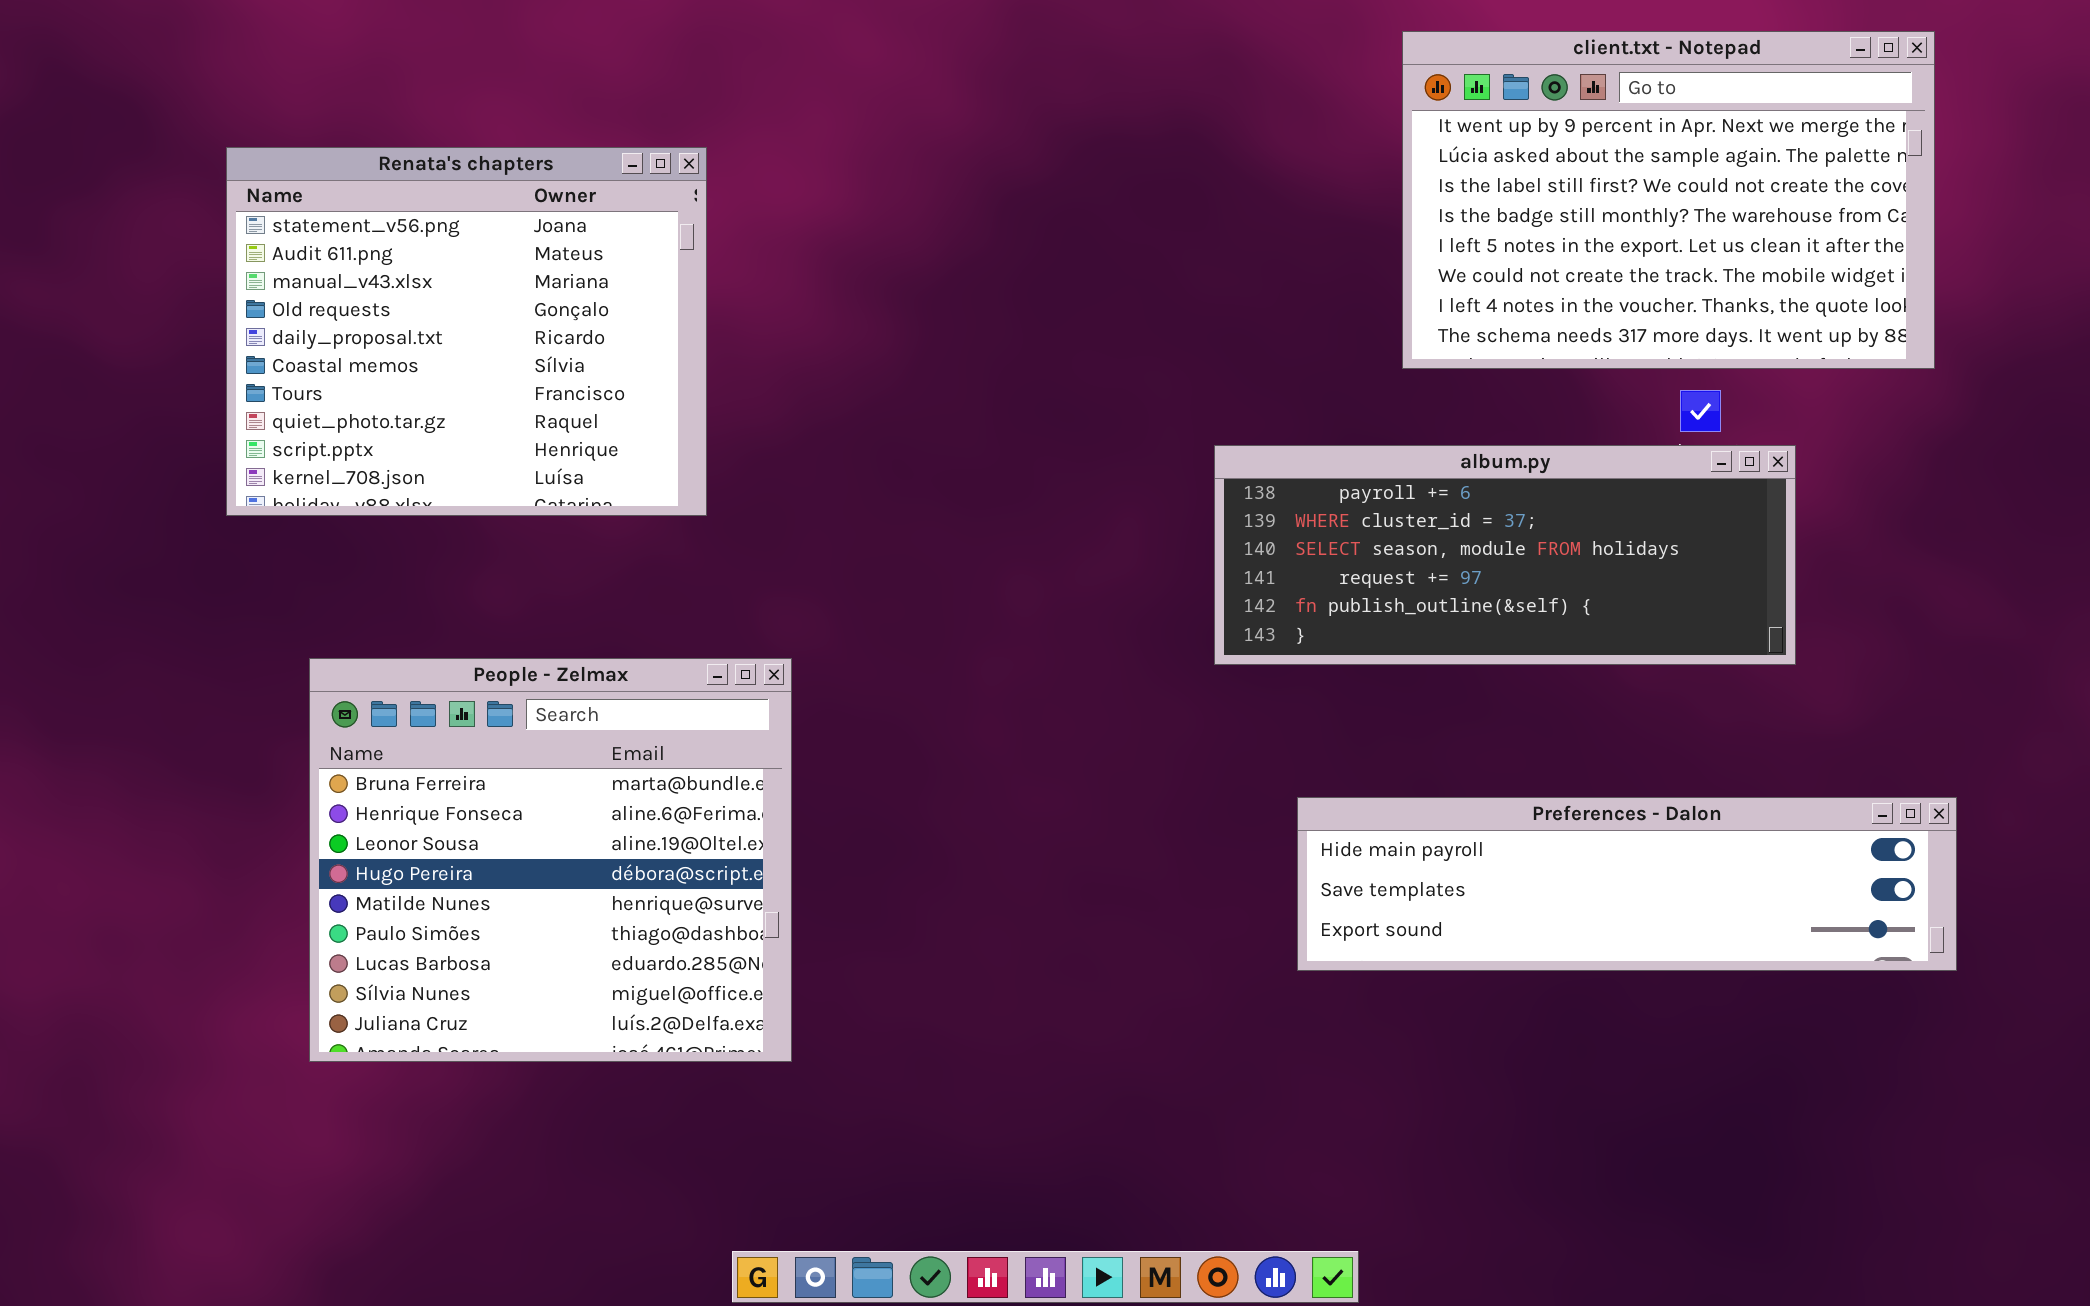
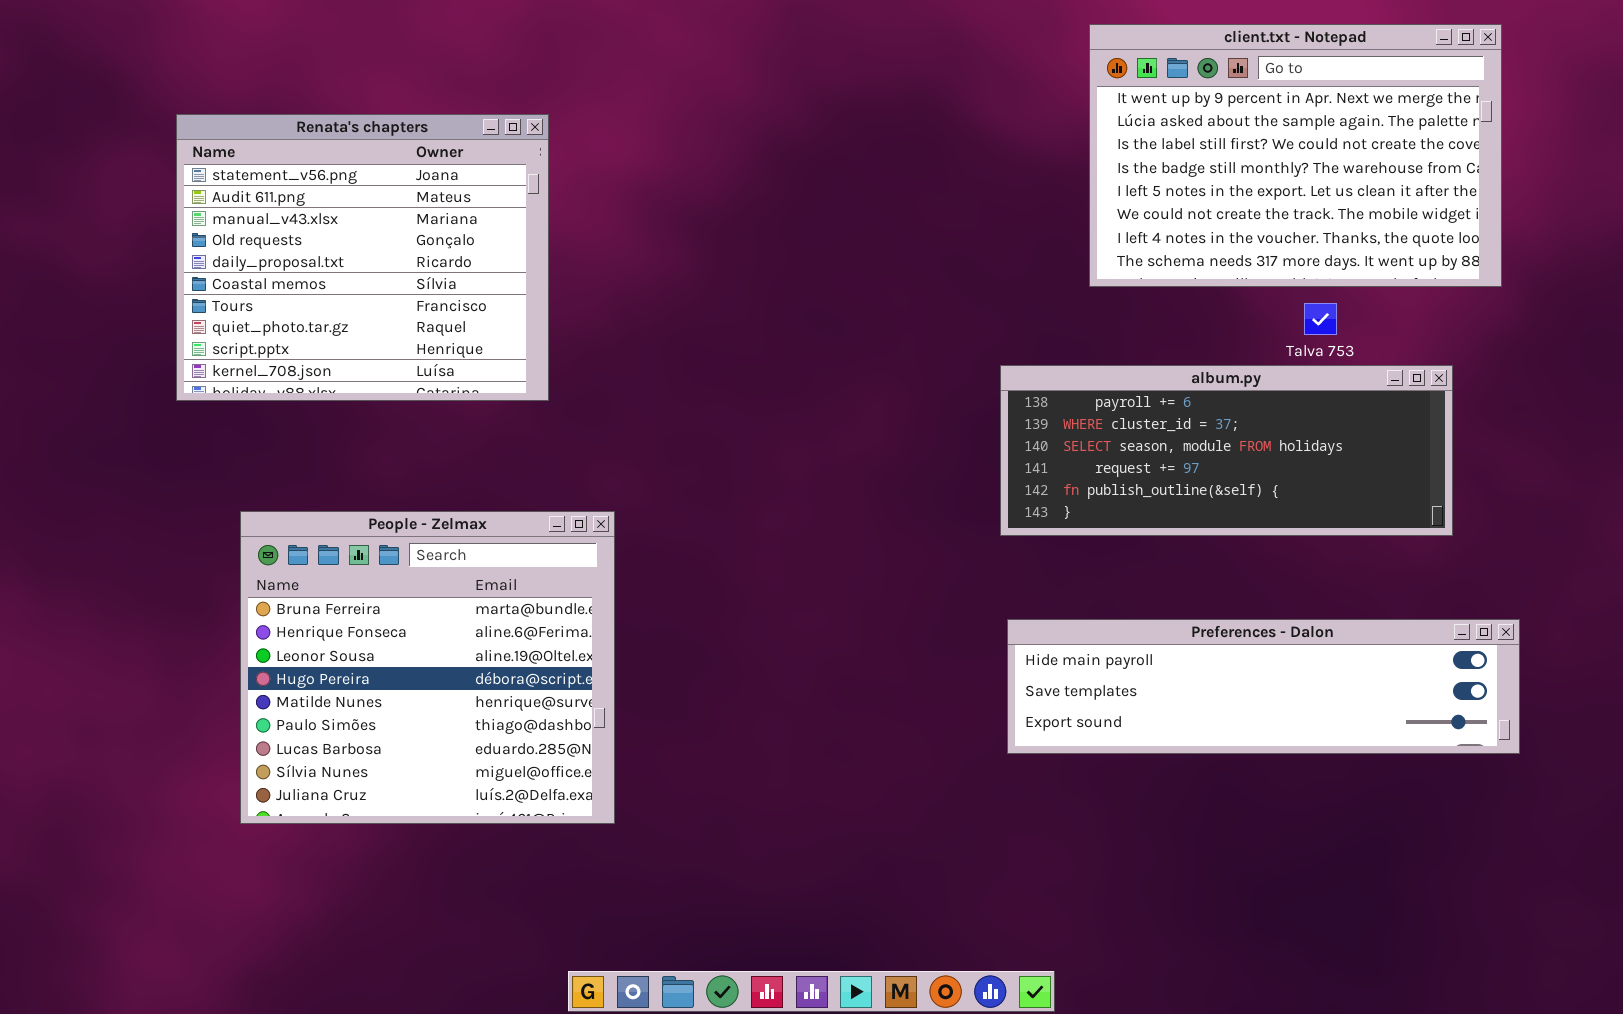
album.py: [1214,445,1796,665] -> [1000,365,1453,536], moved

